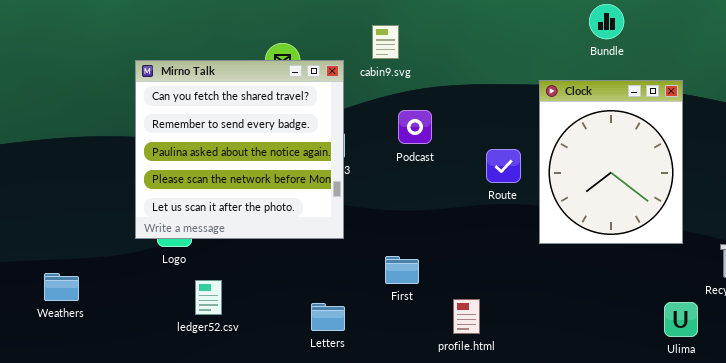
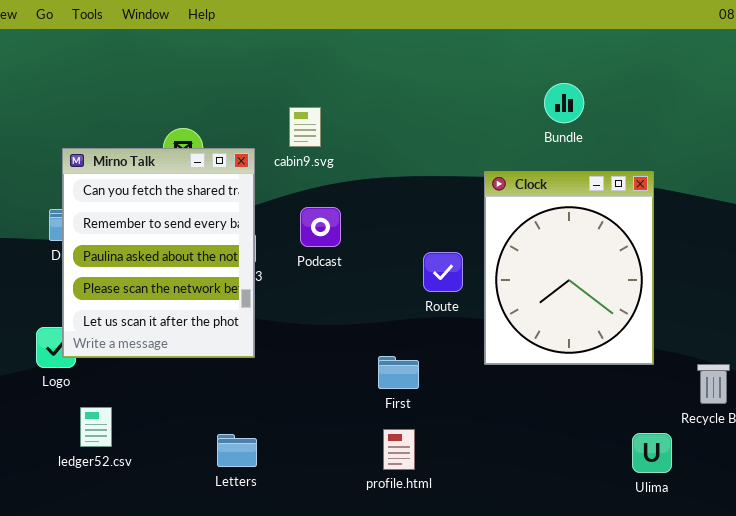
Mirno Talk: [135,60,344,239] -> [62,148,255,358], resized
Podcast: [398,110,432,144] -> [300,207,341,247], moved
First: [385,256,419,284] -> [378,356,419,389], moved

